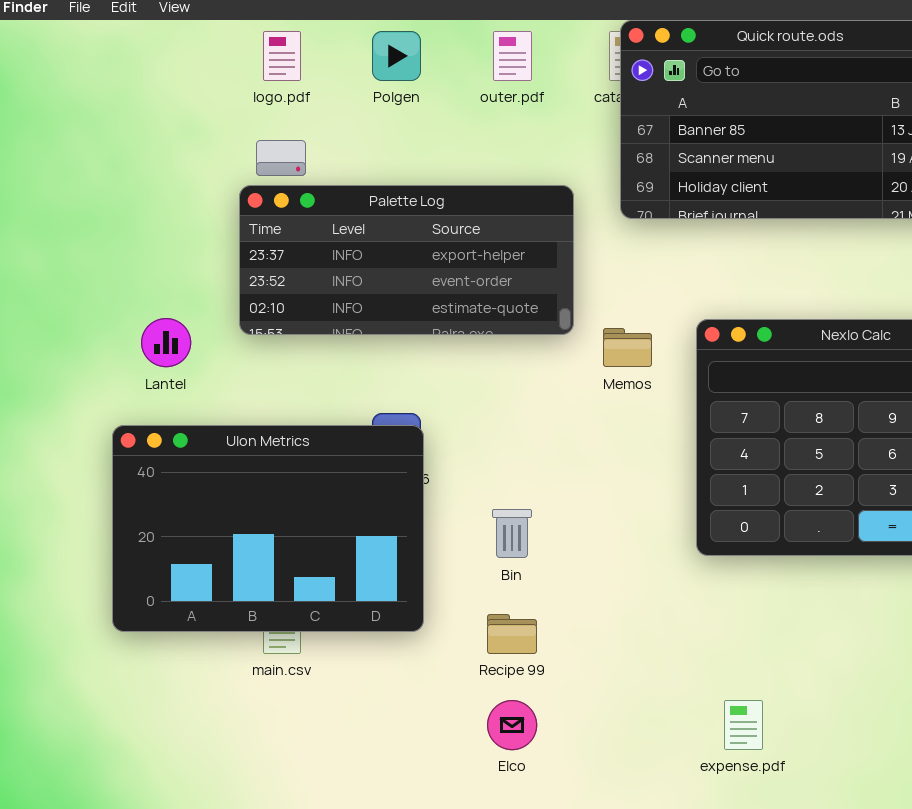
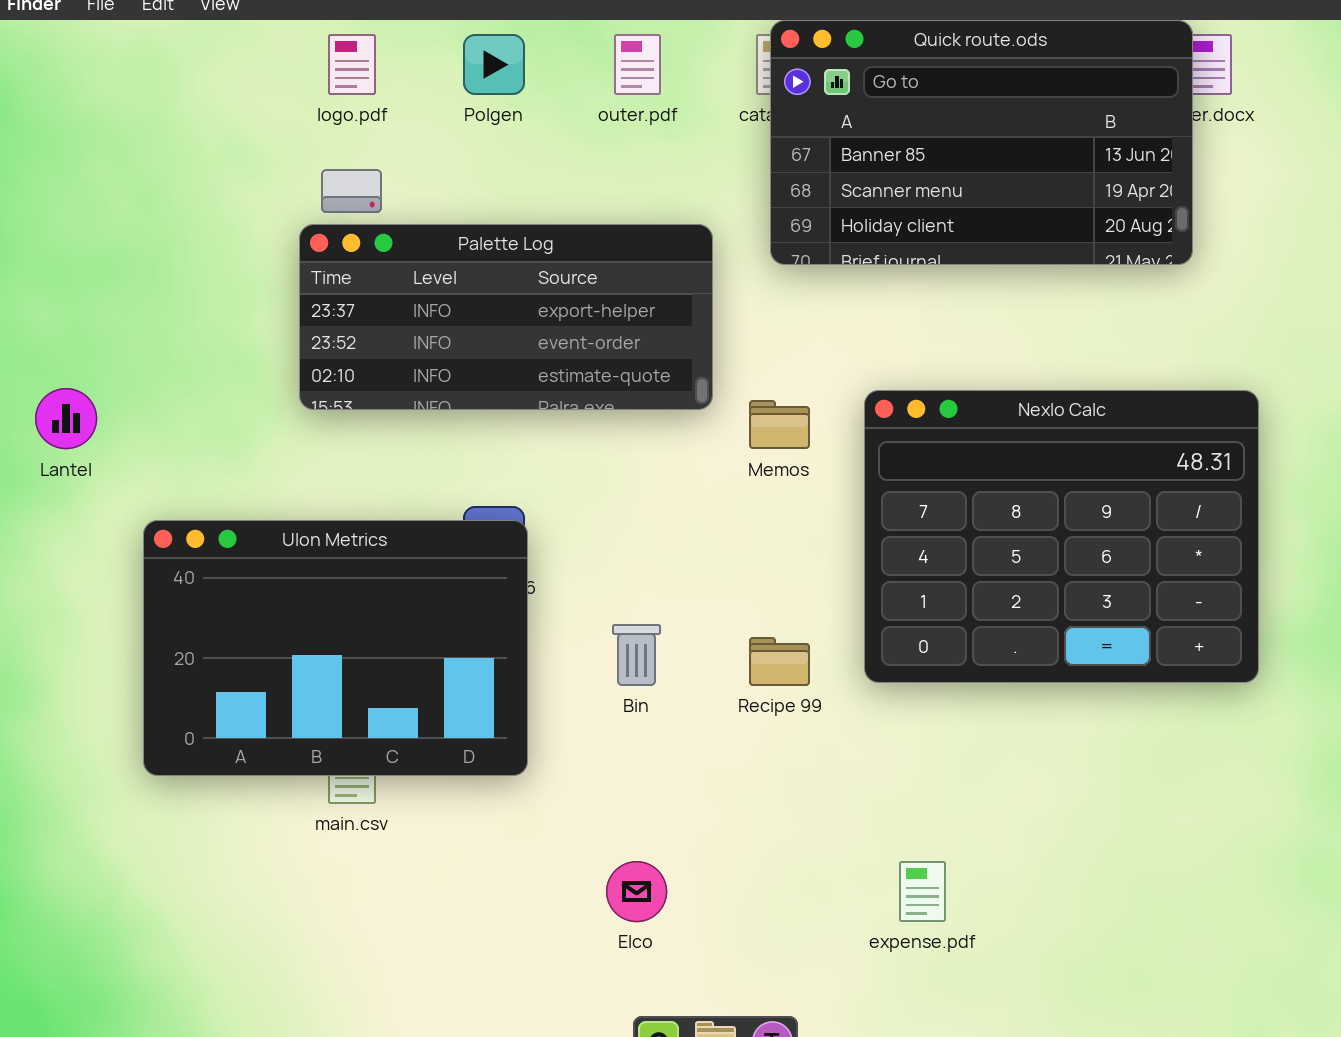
Lantel: [141,318,191,367] -> [35,388,97,449], moved
Recipe 99: [487,614,537,654] -> [749,637,810,686], moved

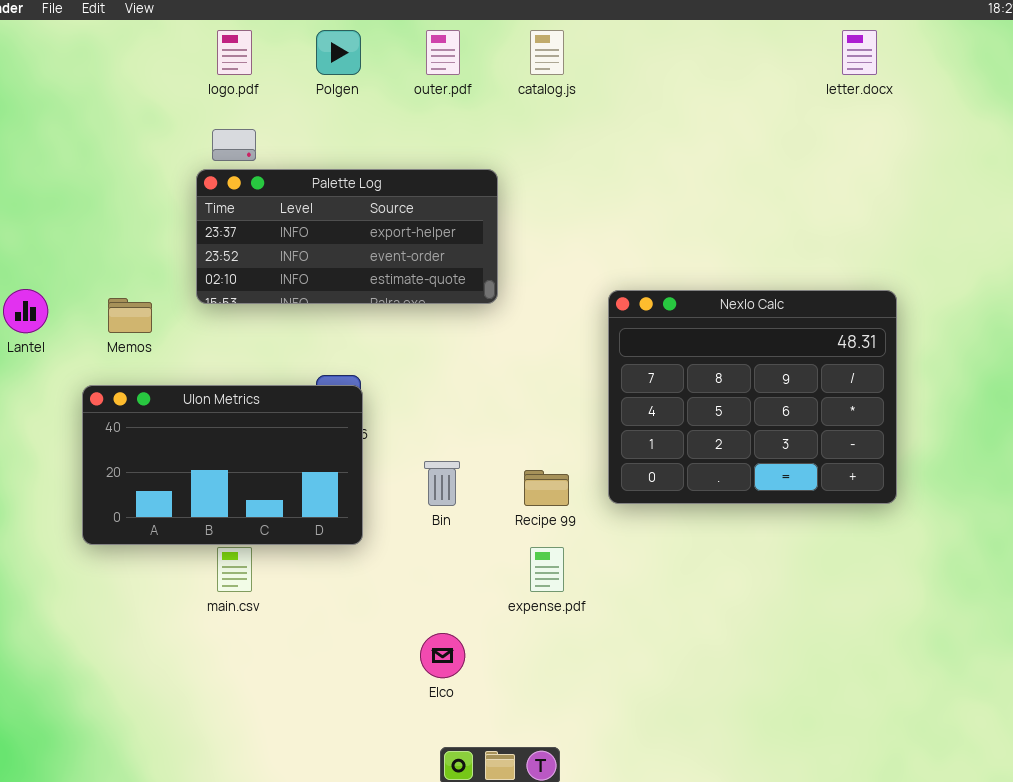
Quick route.ods: [770,20,1193,265] -> none, closed
Memos: [749,400,810,449] -> [108,298,152,333], moved
Ulon Metrics: [143,520,528,776] -> [82,385,363,545], resized
expense.pdf: [899,861,946,922] -> [530,547,564,592], moved

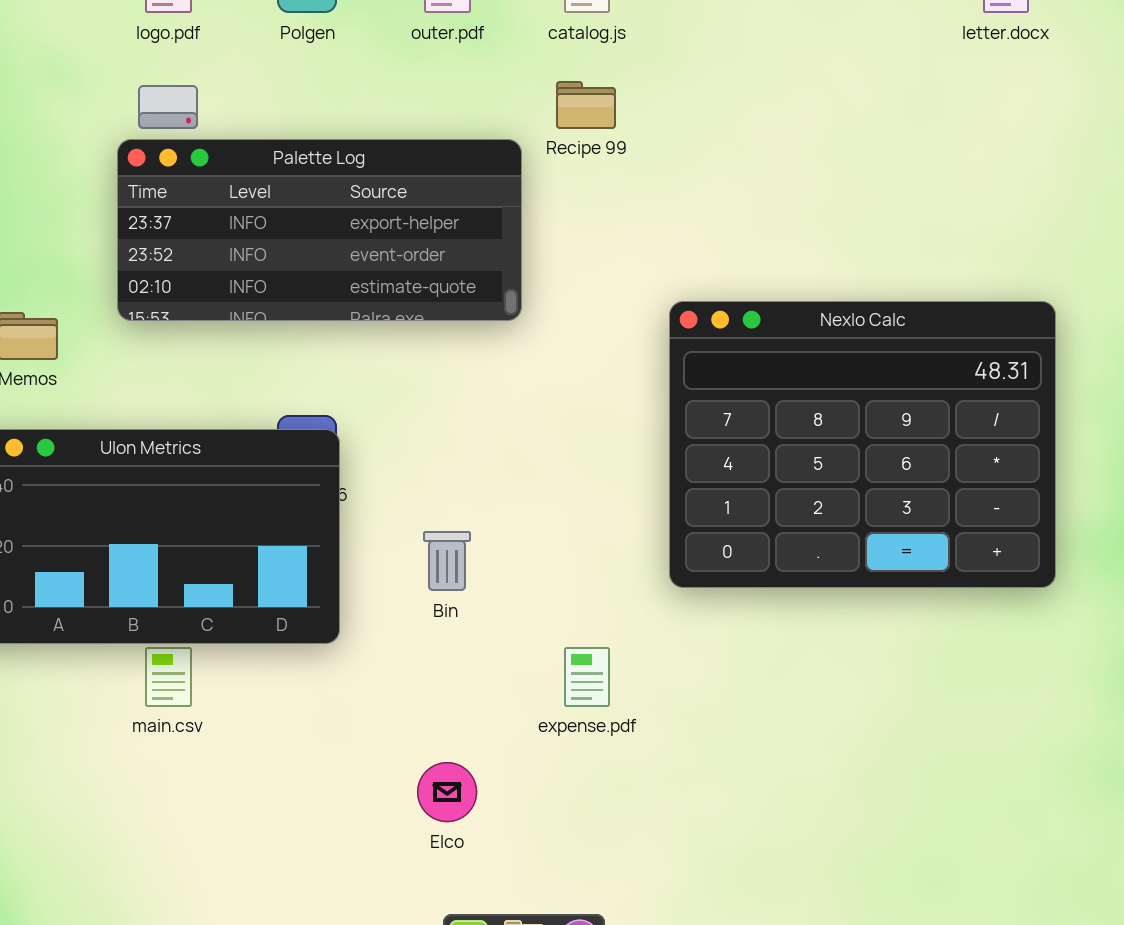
Recipe 99: [524,470,569,506] -> [556,81,616,129], moved

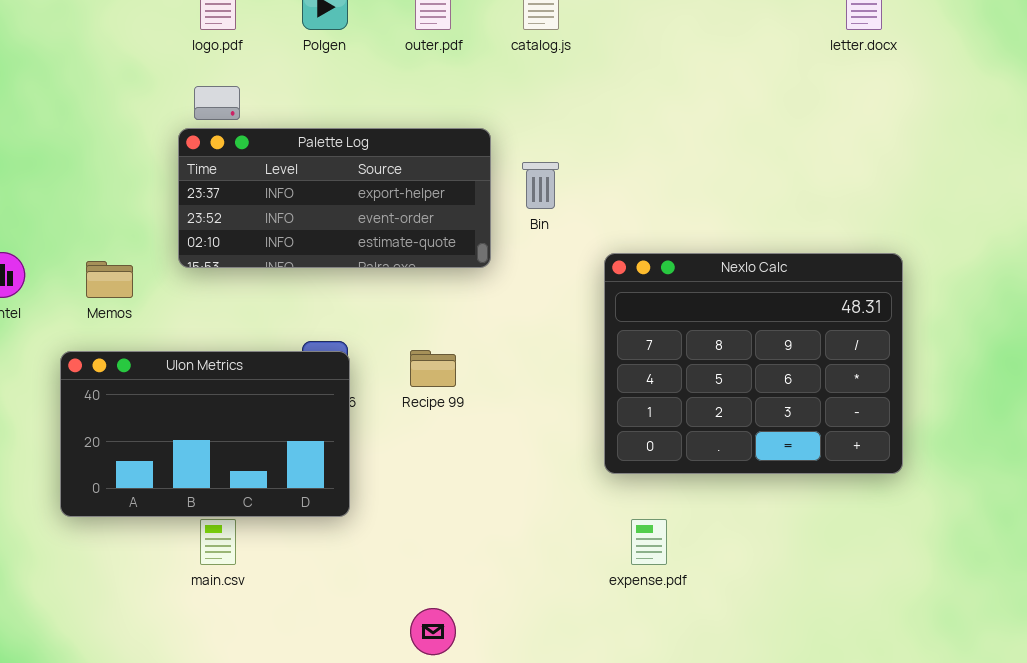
Recipe 99: [556,81,616,129] -> [410,350,456,387], moved
Bin: [423,531,471,591] -> [522,162,559,209], moved
expense.pdf: [564,647,610,707] -> [631,519,667,565], moved

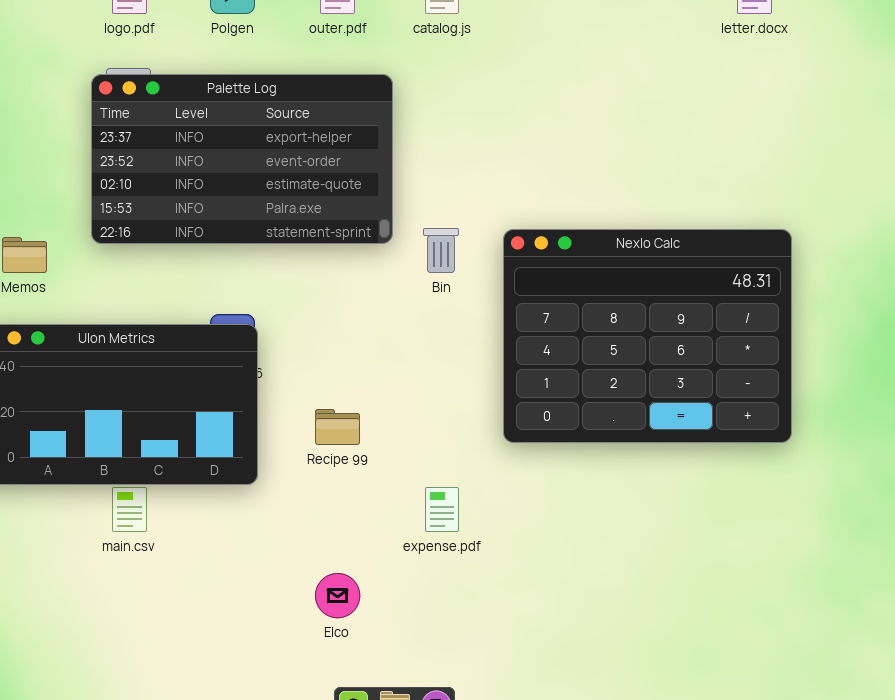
Palette Log: [178,128,491,268] -> [91,74,393,244], resized
Bin: [522,162,559,209] -> [423,228,459,273], moved
Recipe 99: [410,350,456,387] -> [315,409,360,445], moved
expense.pdf: [631,519,667,565] -> [425,487,459,532], moved

